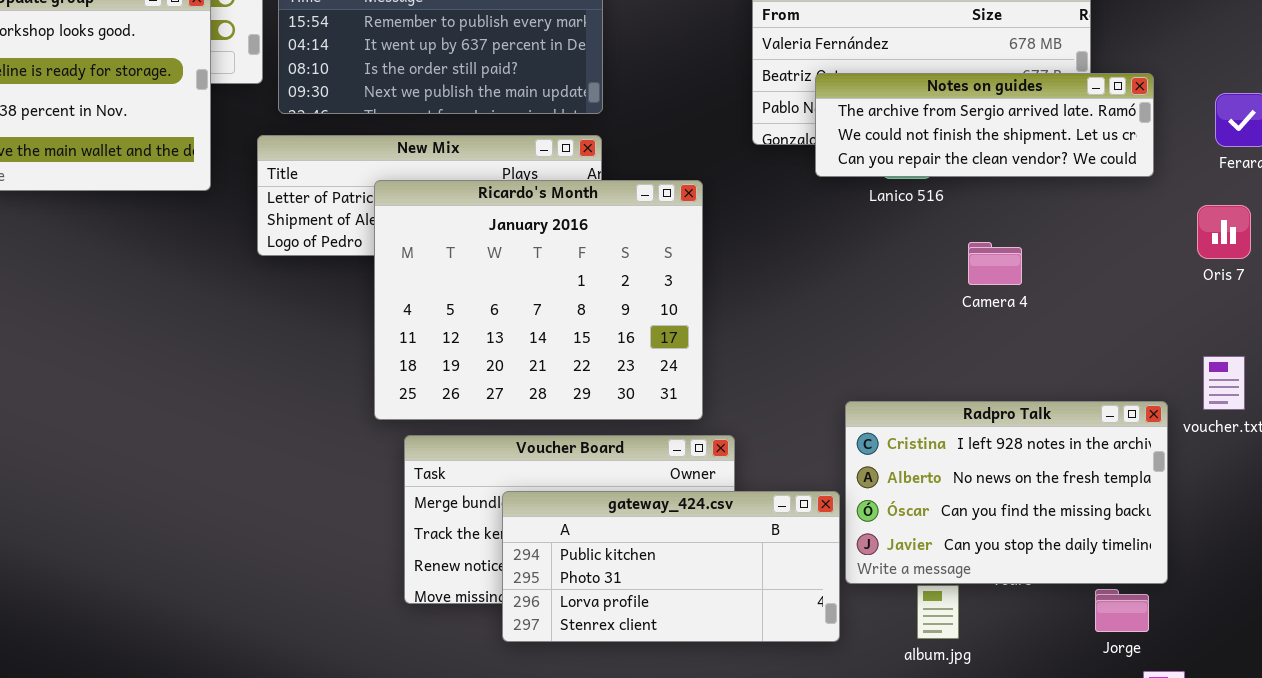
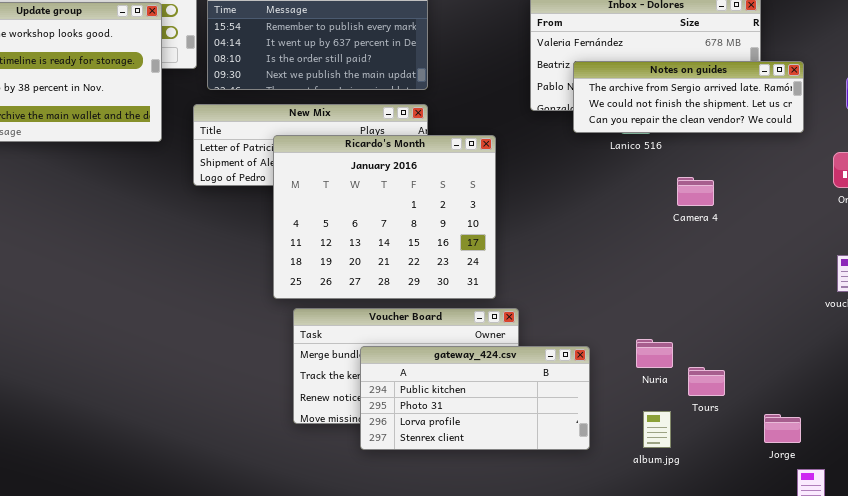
Radpro Talk: [845,401,1168,584] -> none, closed

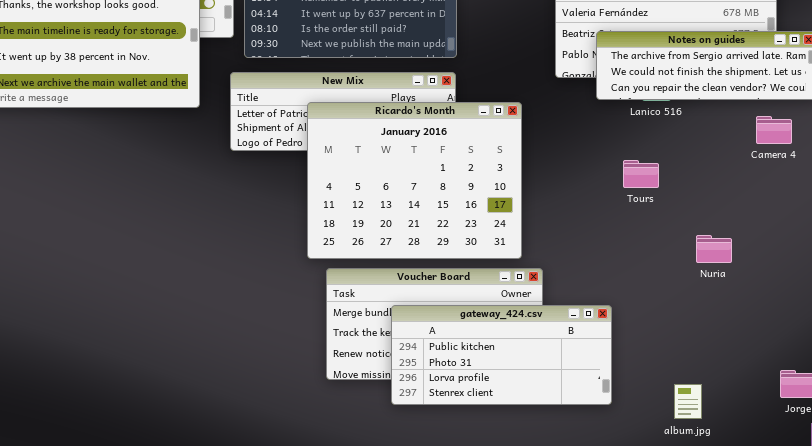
Camera 4: [677,177,714,206] -> [756,116,792,144], moved
Nuria: [636,339,673,368] -> [696,235,732,263], moved
Tours: [688,367,725,396] -> [623,160,659,188], moved
album.jpg: [643,411,671,448] -> [674,384,702,419], moved

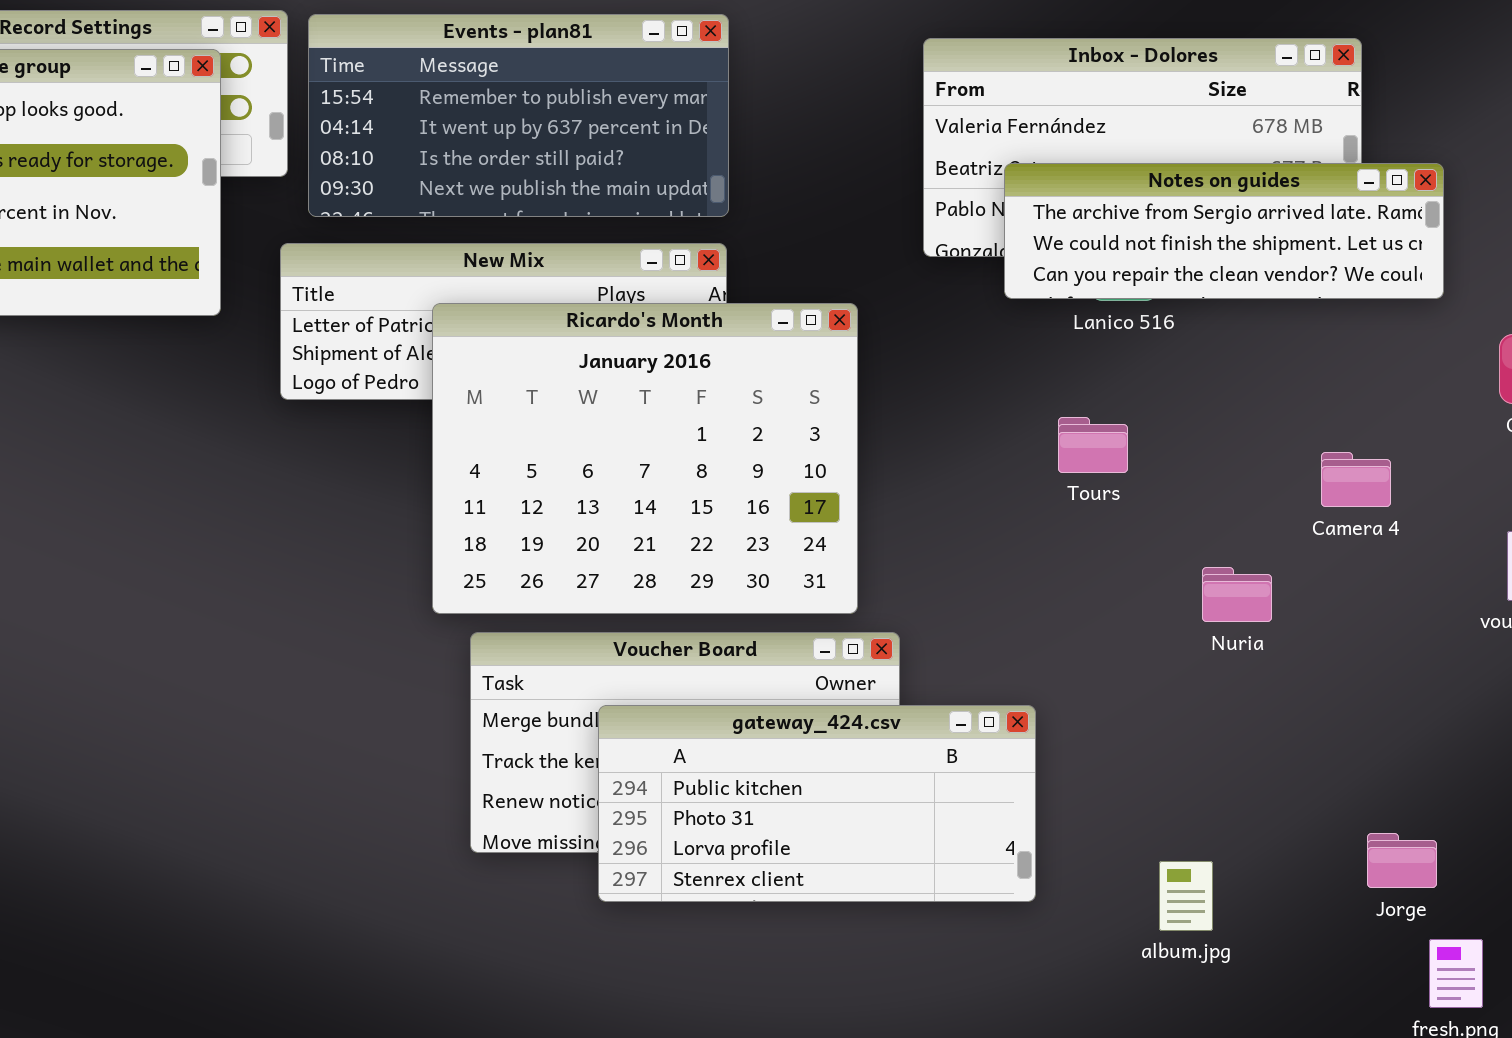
Camera 4: [756,116,792,144] -> [1321,452,1391,507], moved

